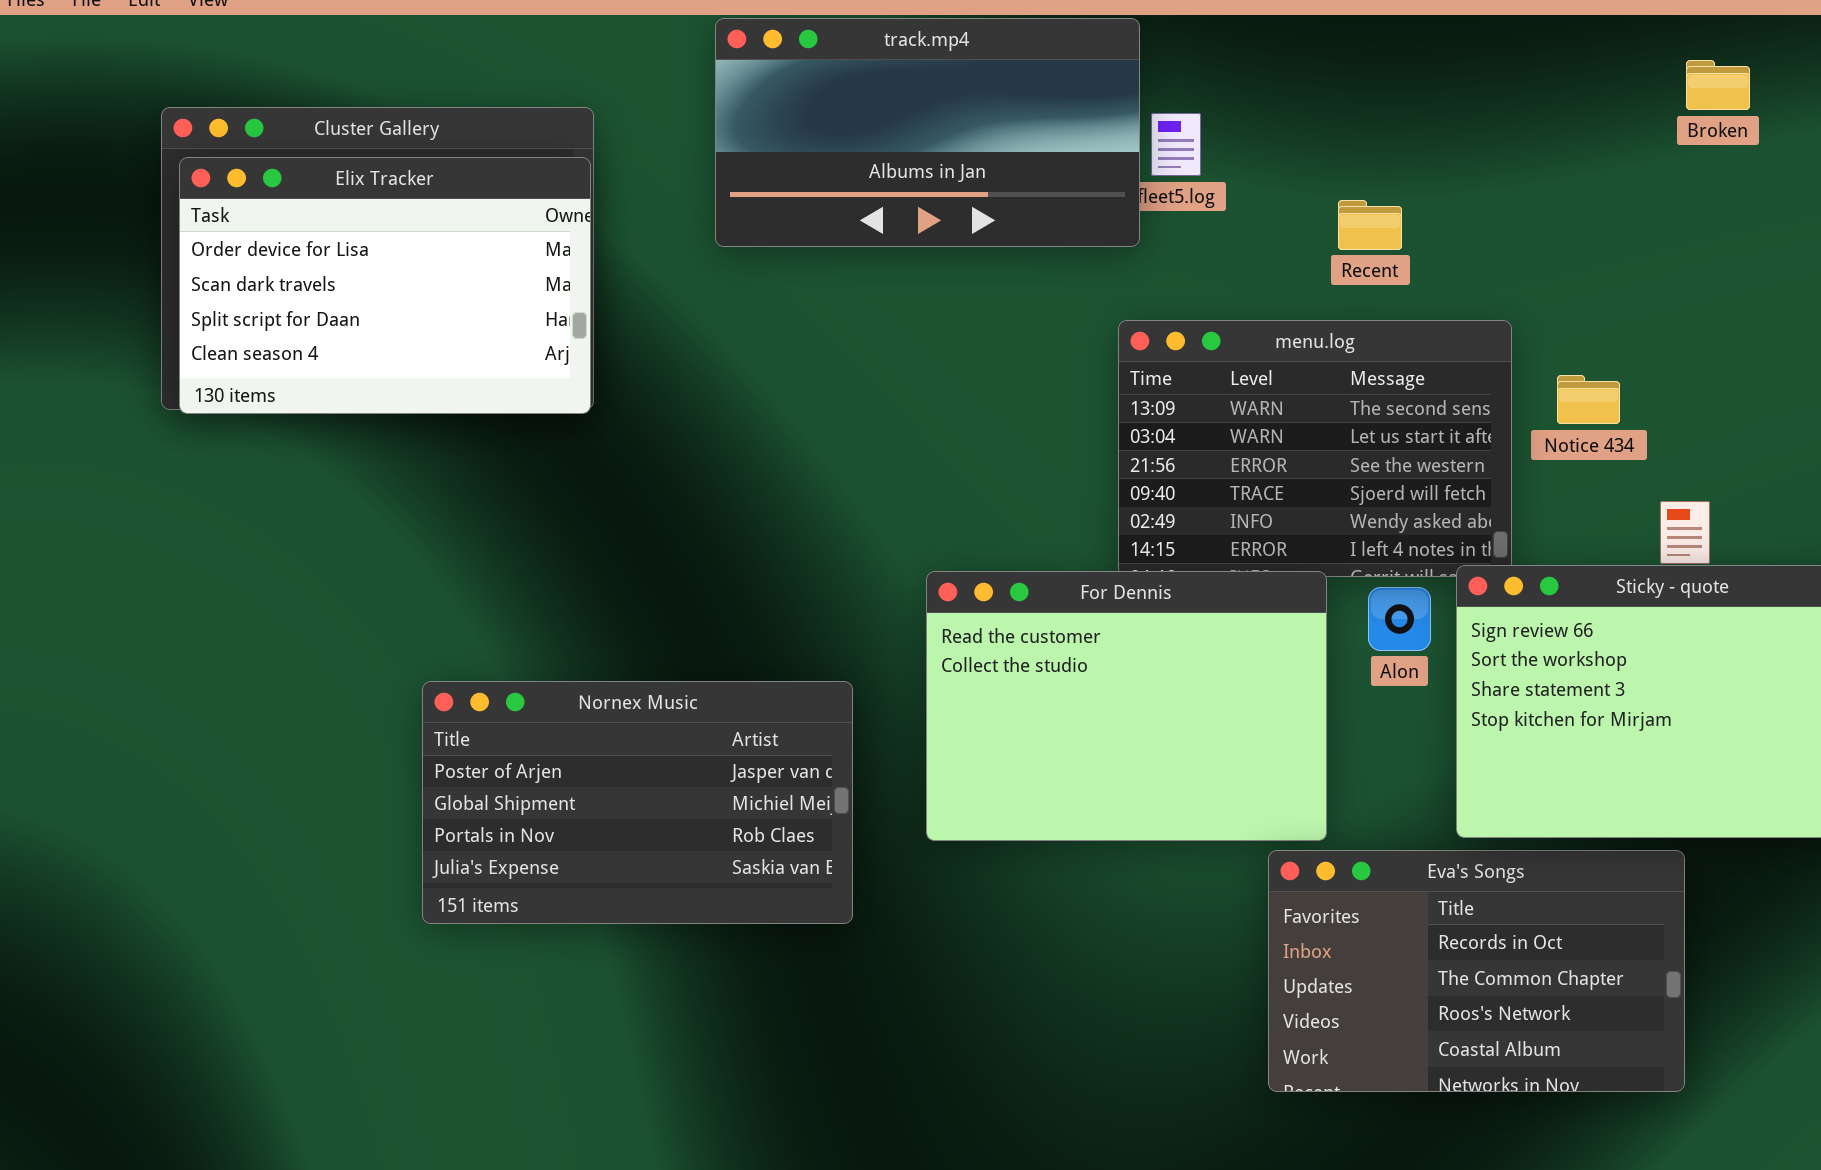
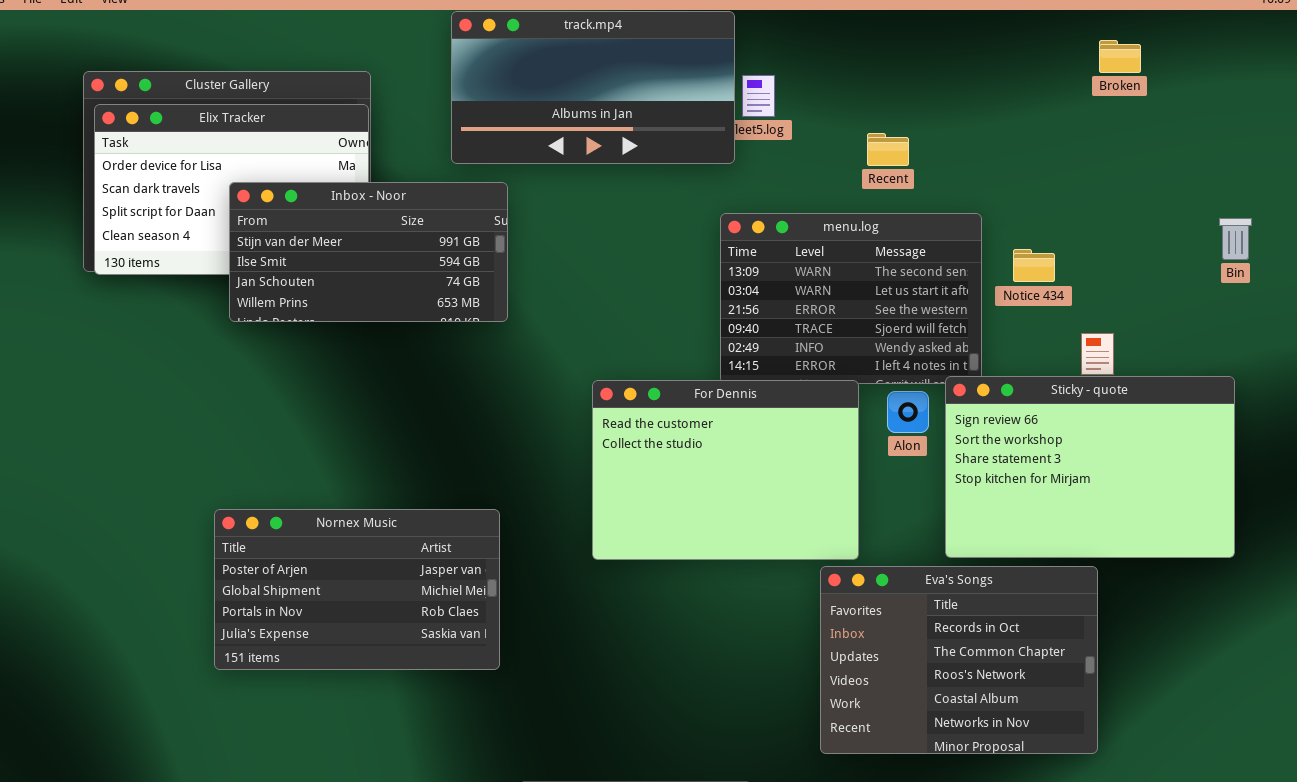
Inbox - Noor: none -> [229,182,508,322], opened
Nornex Music: [422,681,853,924] -> [214,509,500,670], moved
Eva's Songs: [1268,850,1685,1092] -> [820,566,1098,754], resized

